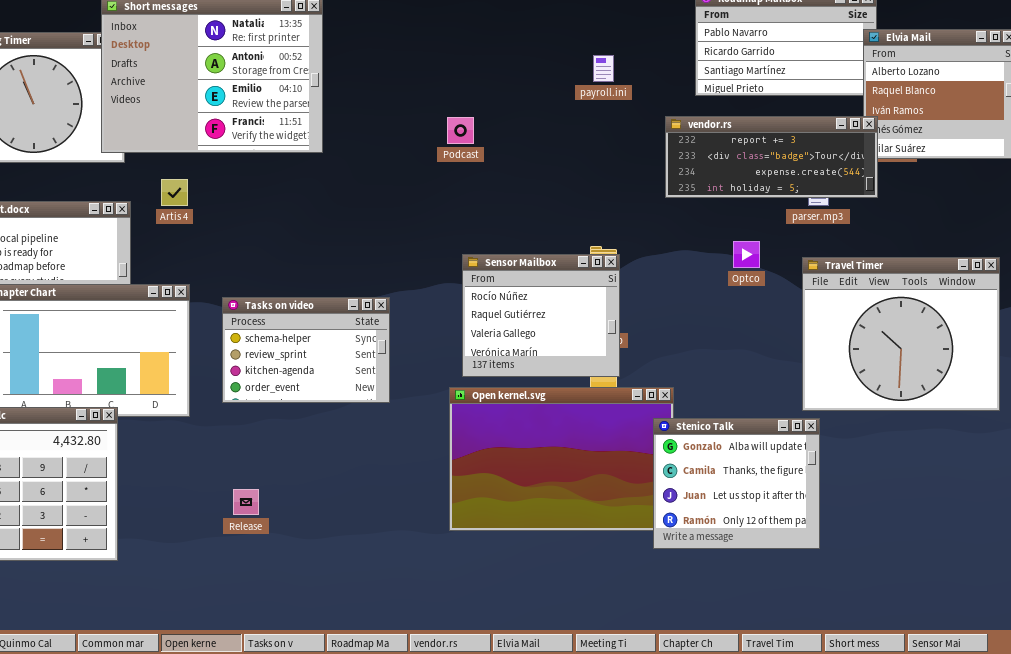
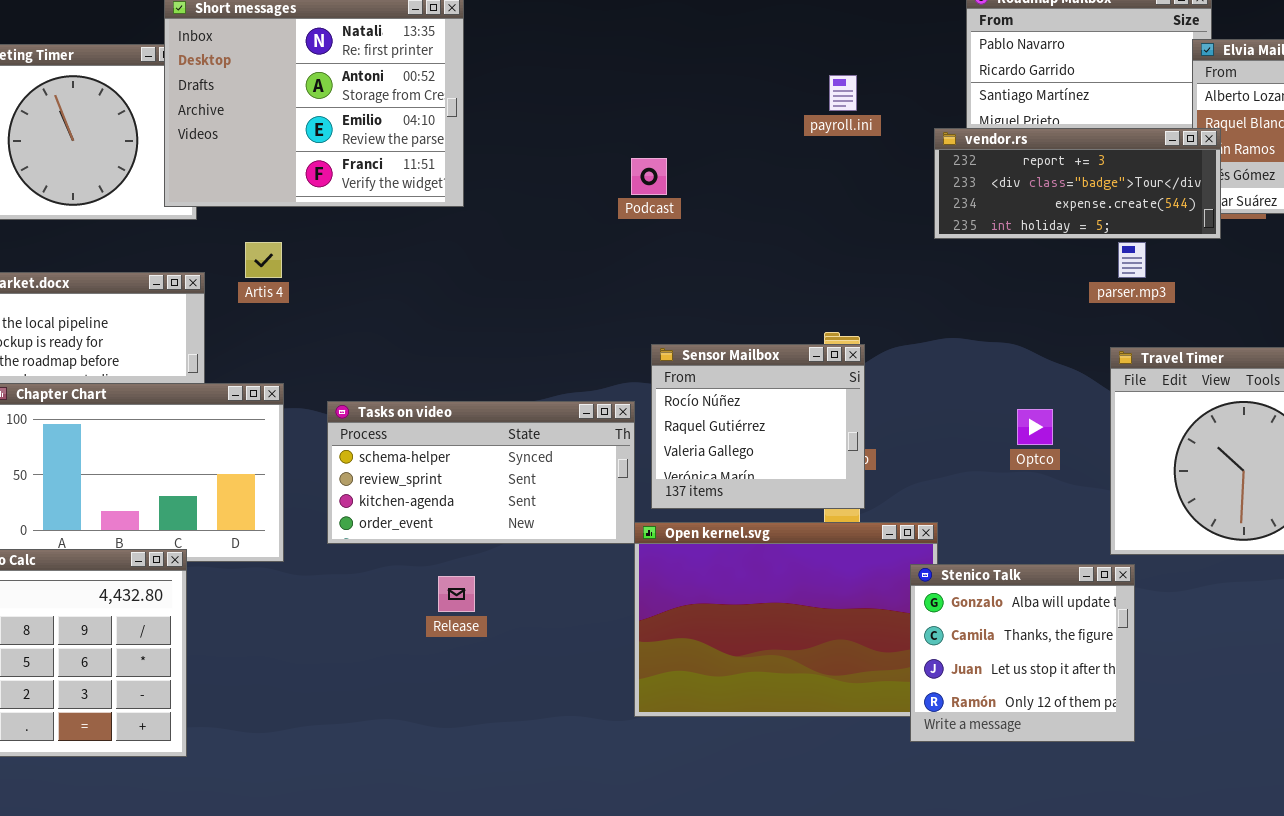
vendor.rs: [665,116,878,198] -> [934,128,1221,239], moved
Optco: [733,241,760,268] -> [1017,409,1053,445], moved
Tasks on video: [222,297,390,403] -> [327,401,635,544], resized
Release: [233,489,259,515] -> [438,576,475,612], moved

